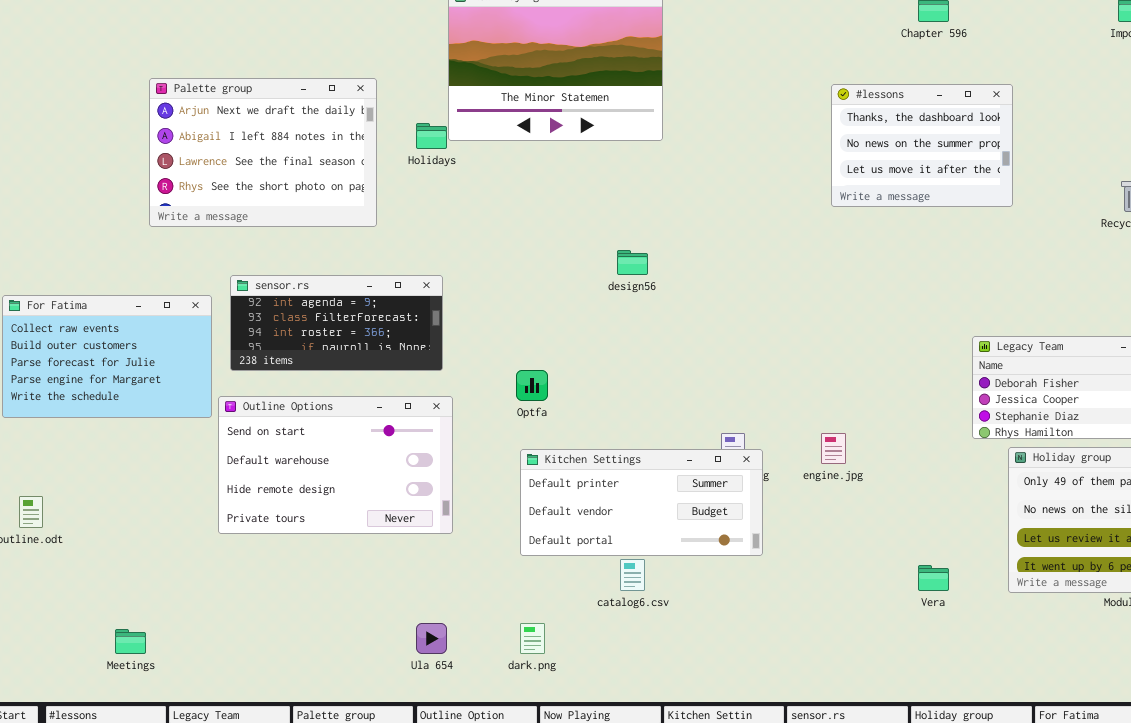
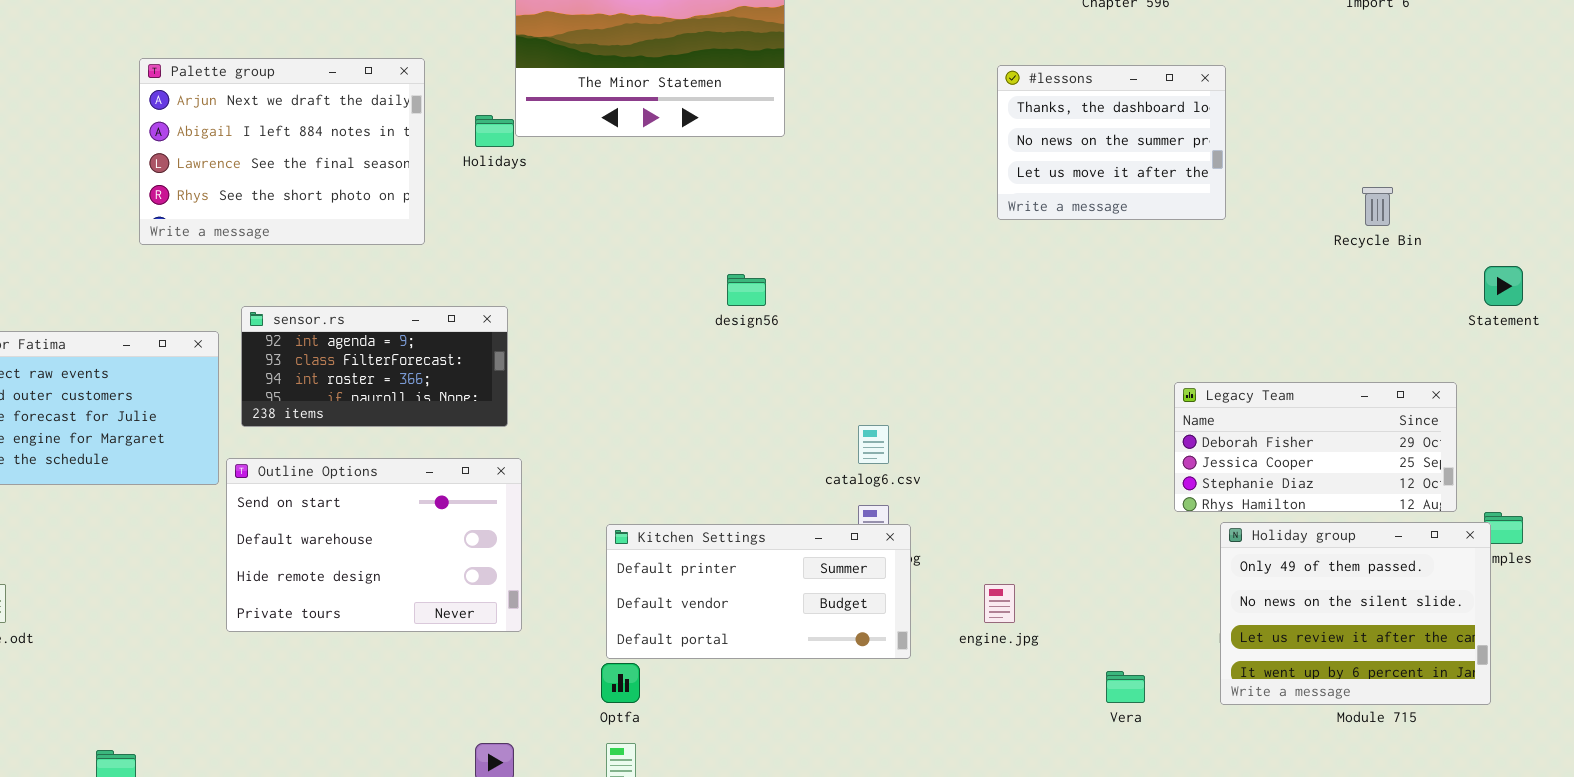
Optfa: [516,370,548,401] -> [601,663,640,703], moved
engine.jpg: [821,433,846,464] -> [984,584,1015,623], moved
catalog6.csv: [620,559,645,591] -> [858,425,889,464], moved

